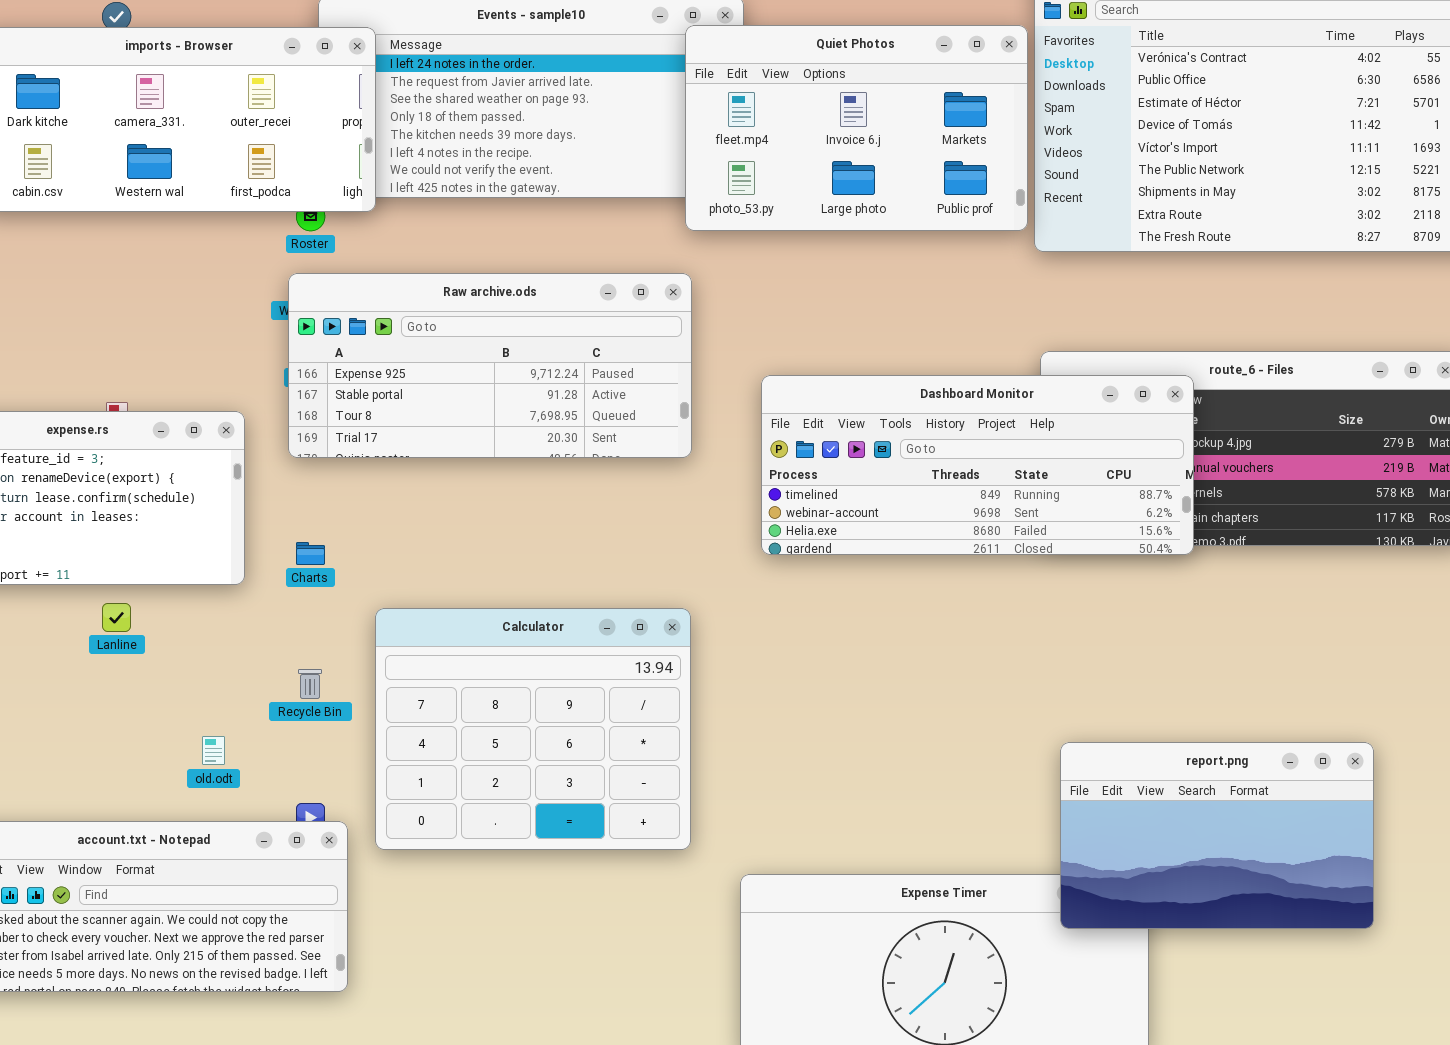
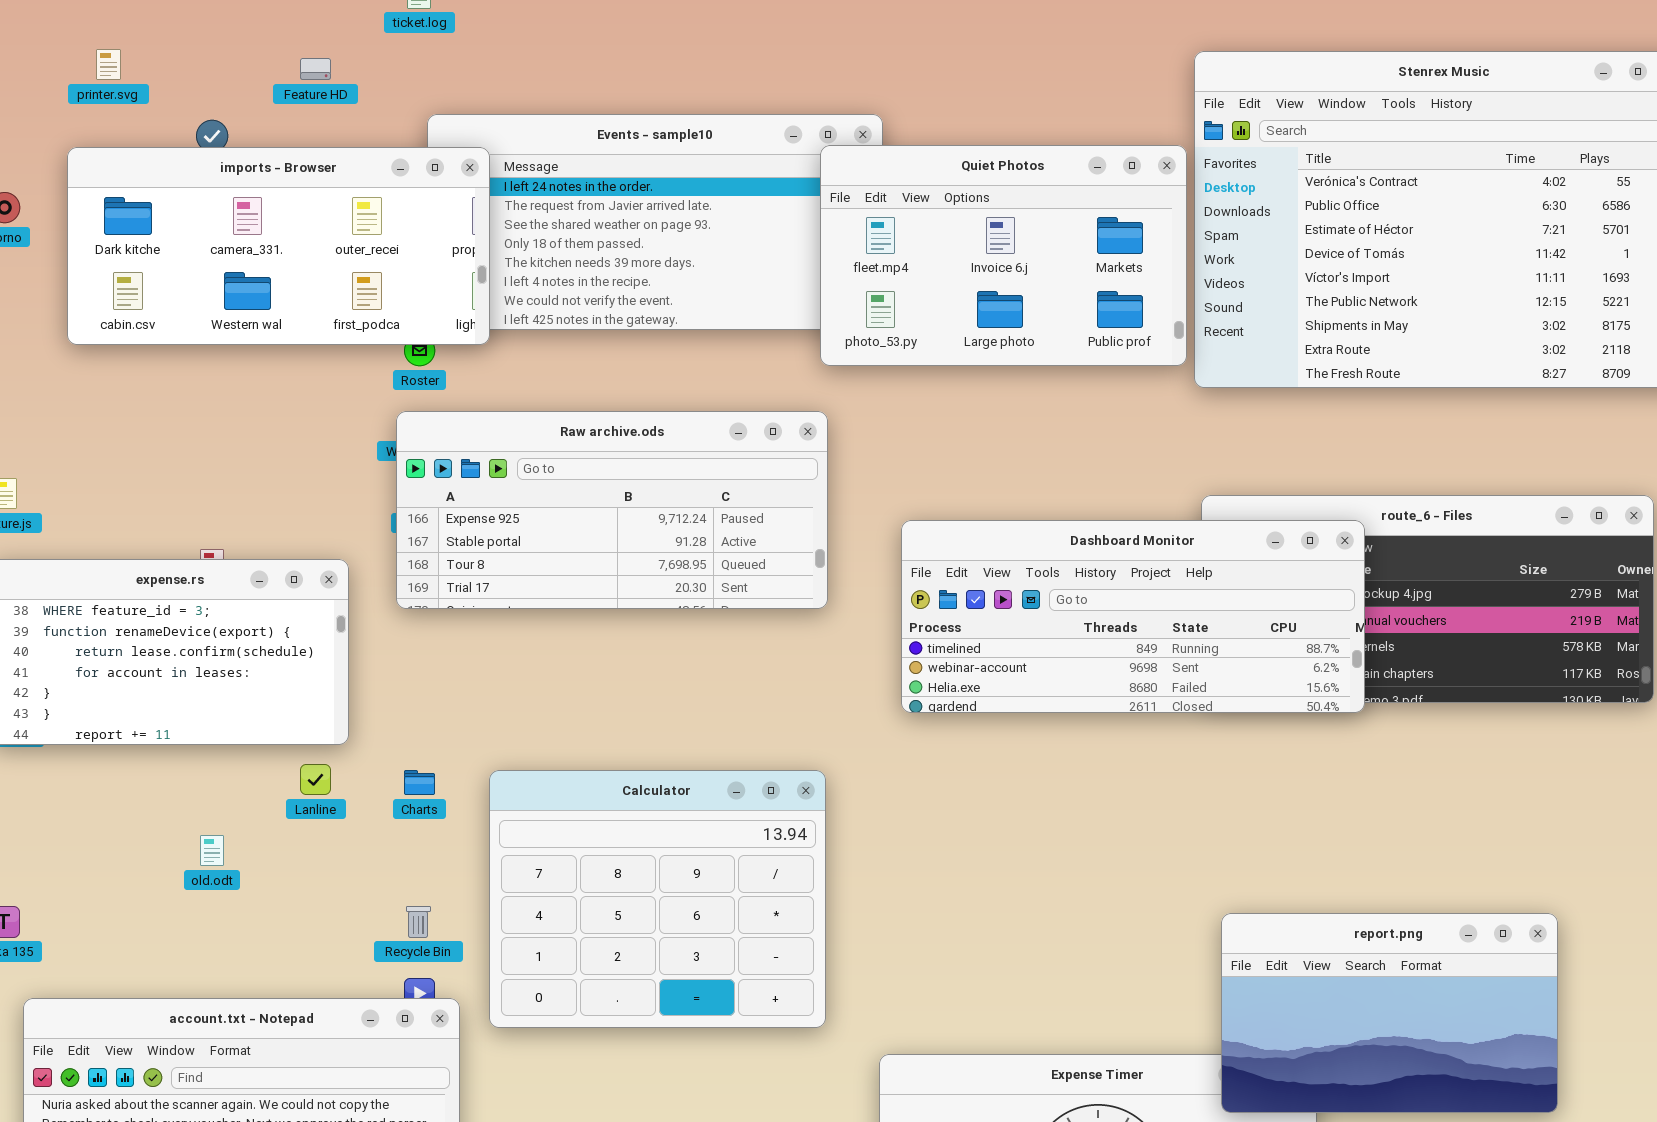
Charts: [296,542,325,565] -> [404,770,435,795], moved
Lanline: [102,603,131,632] -> [300,764,331,795], moved
Recycle Bin: [298,669,322,699] -> [406,906,431,938], moved
old.odt: [202,736,225,765] -> [200,835,224,866], moved

